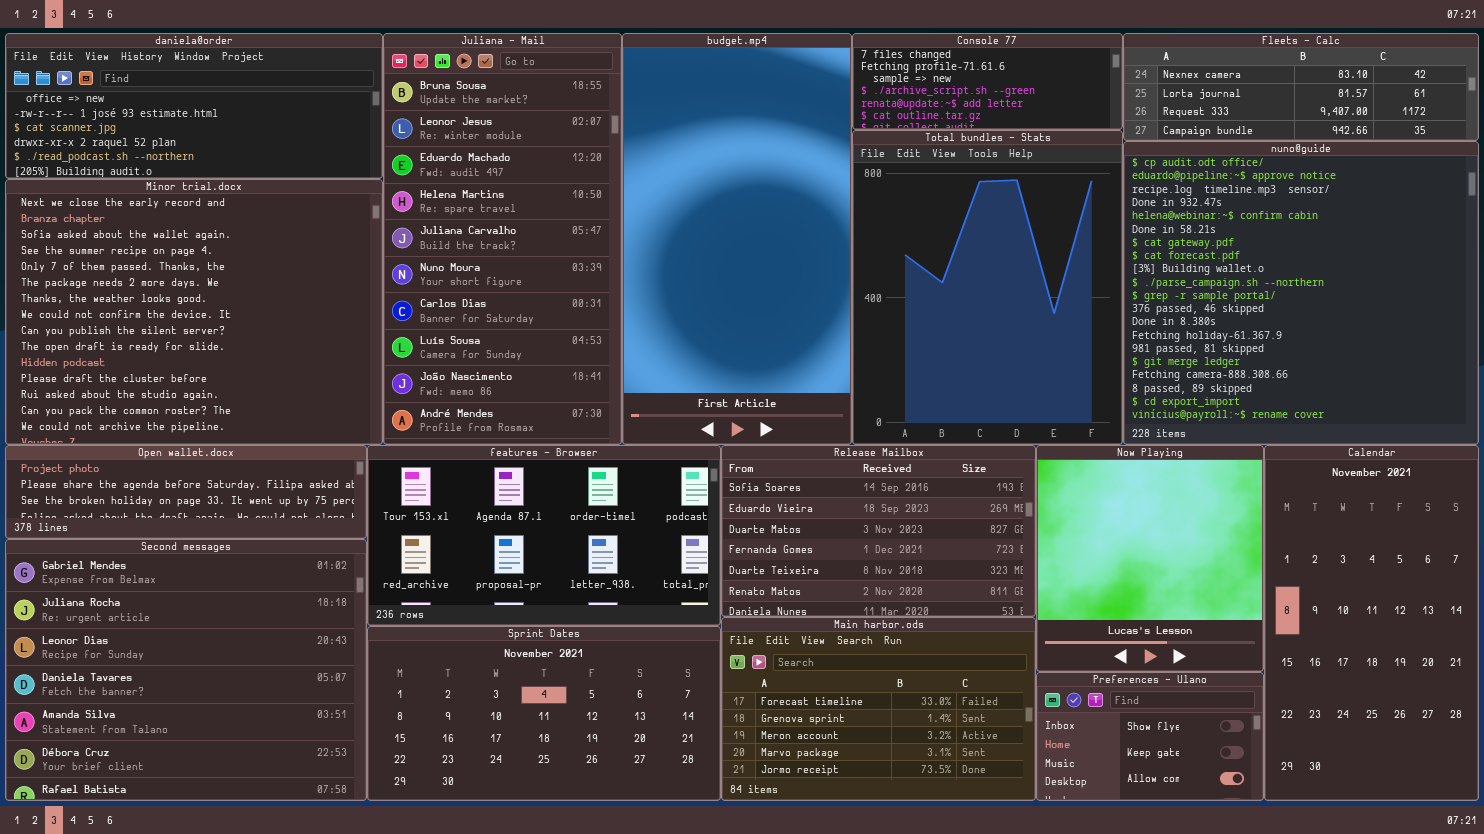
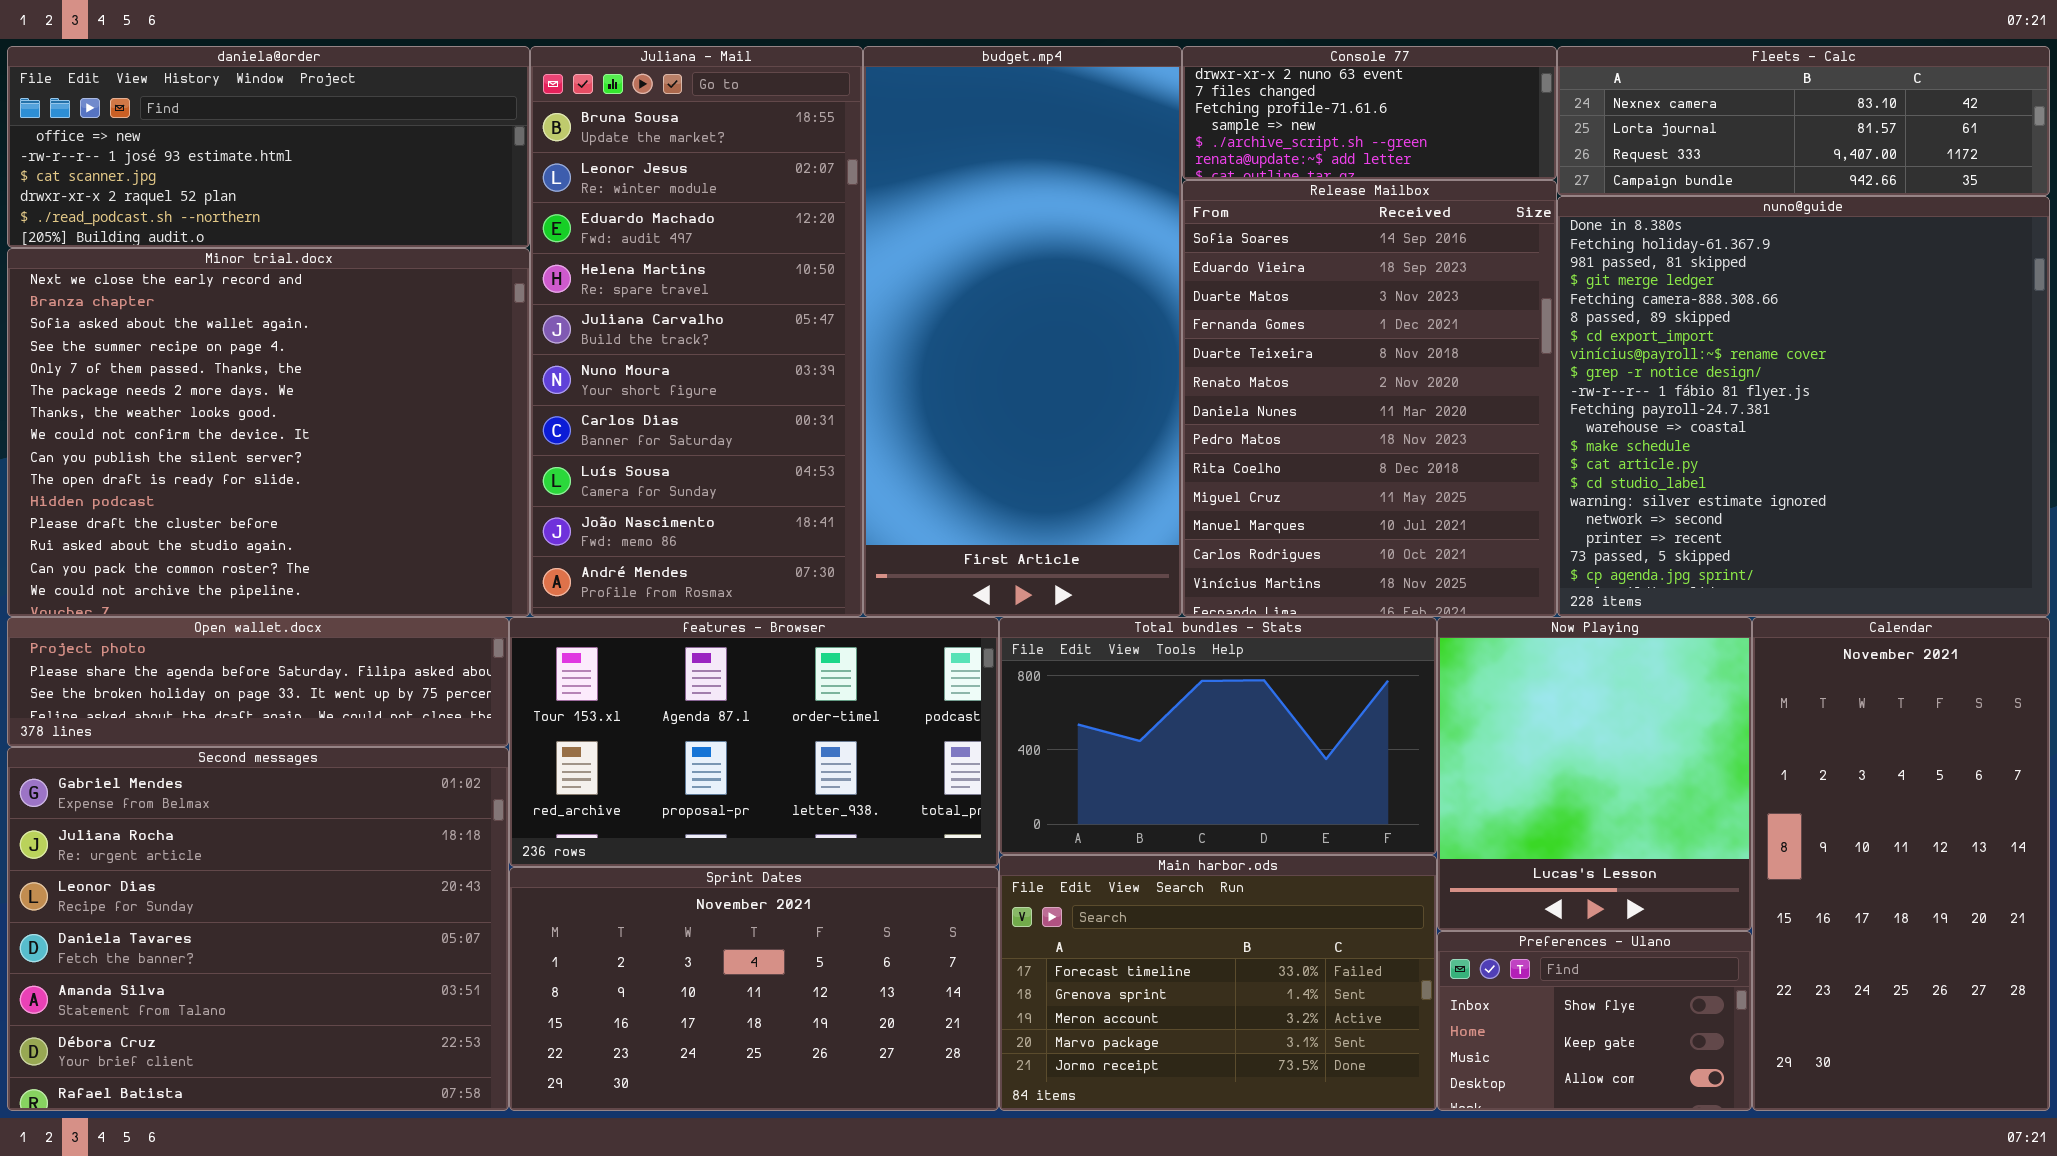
Console 77: [852,33,1123,130] -> [1182,46,1557,180], scrolled up 1 row
Total bundles - Stats: [852,130,1123,445] -> [999,617,1437,855], moved, resized
nuno@guide: [1123,141,1479,445] -> [1557,196,2050,617], scrolled down 12 rows
Release Mailbox: [721,445,1036,617] -> [1182,180,1557,617], moved, resized

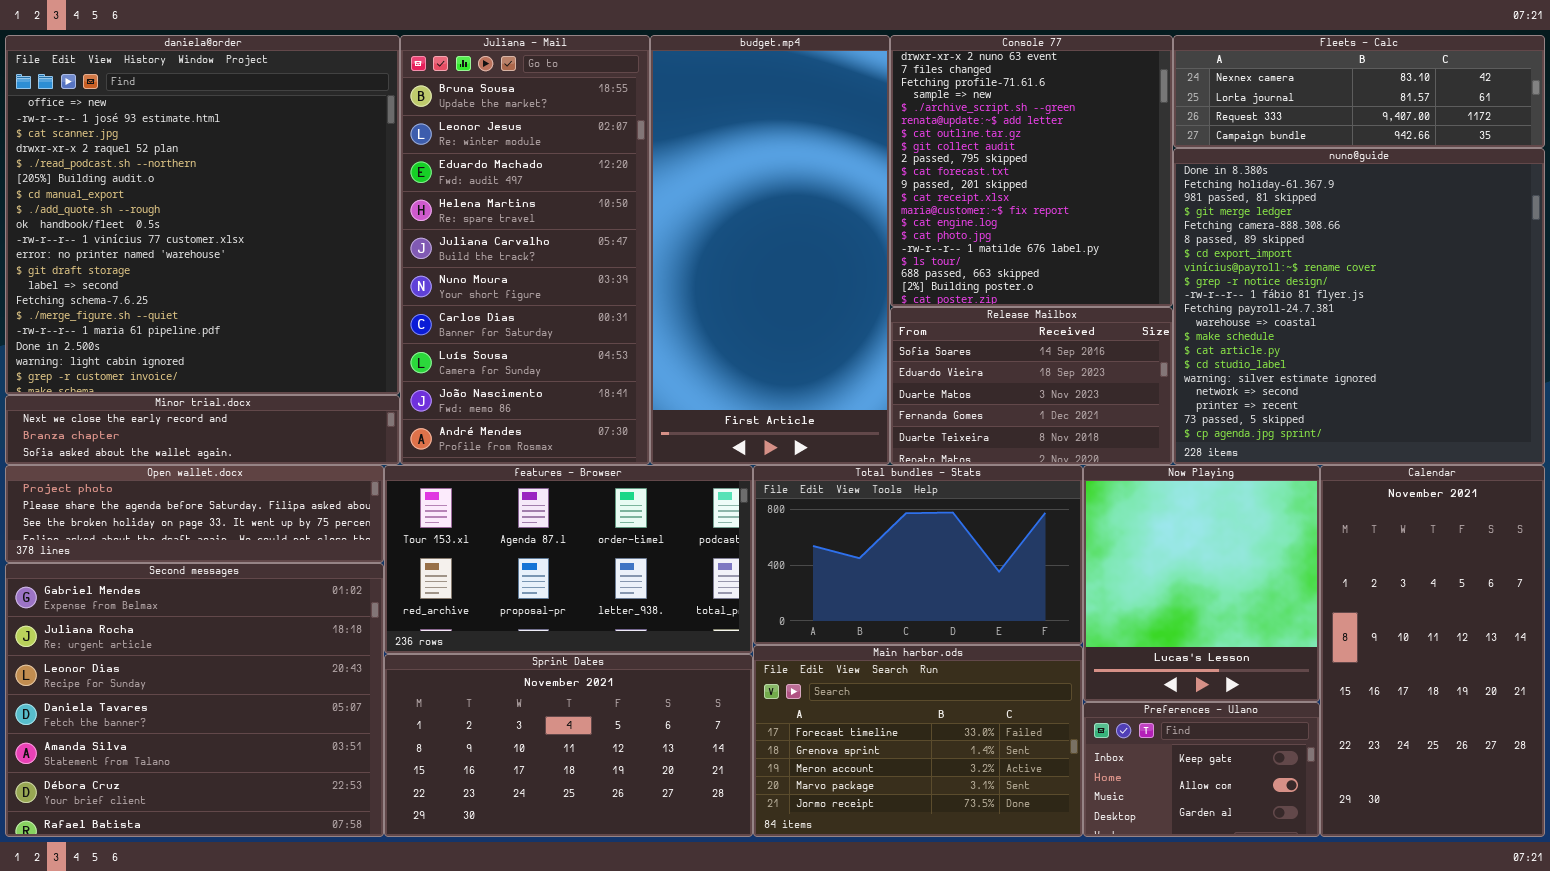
daniela@order: [7,46,530,248] -> [5,35,400,395], resized
Console 77: [1182,46,1557,180] -> [890,35,1173,307], resized
Release Mailbox: [1182,180,1557,617] -> [890,307,1173,465], resized
Minor trial.docx: [7,248,530,617] -> [5,395,400,465], resized
Preferences - Ulano: [1437,931,1752,1111] -> [1083,702,1320,837], scrolled down 1 row

